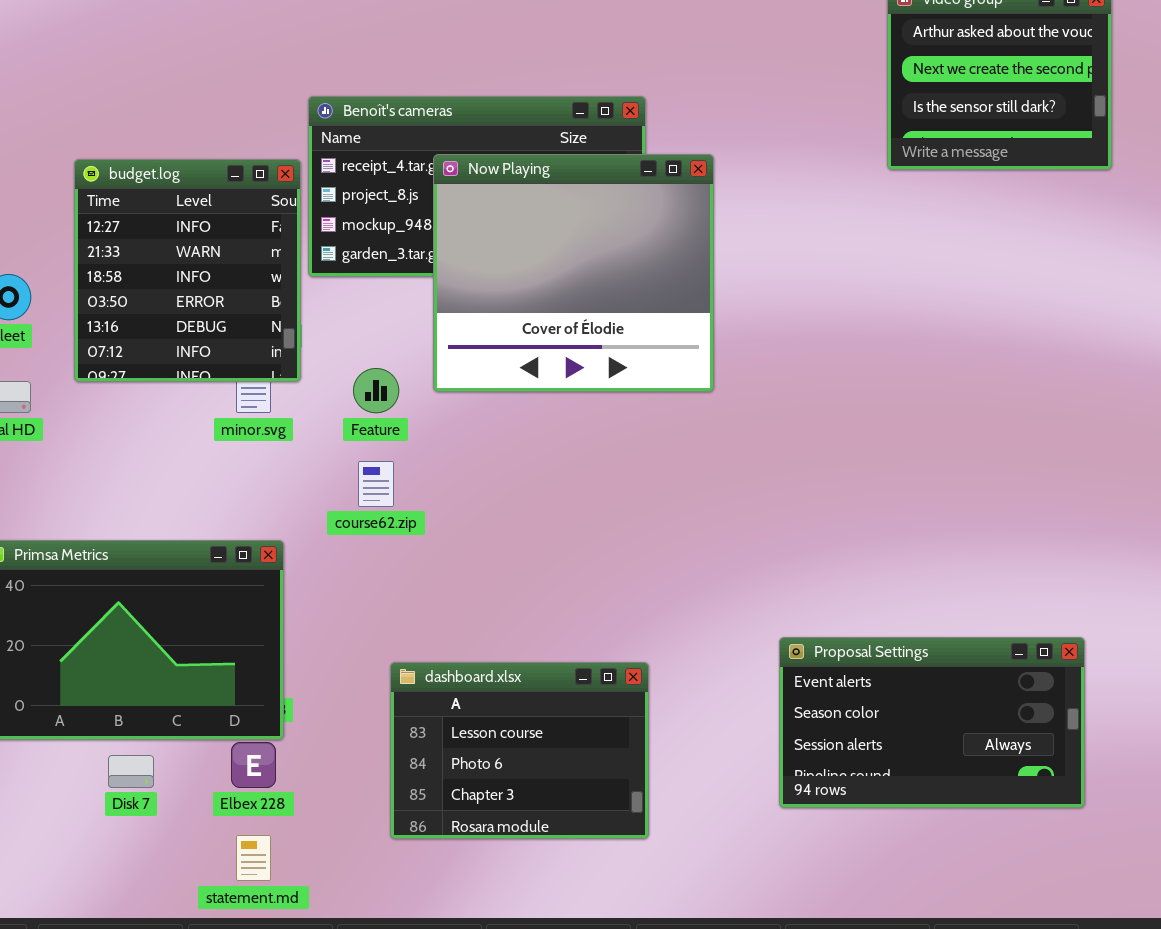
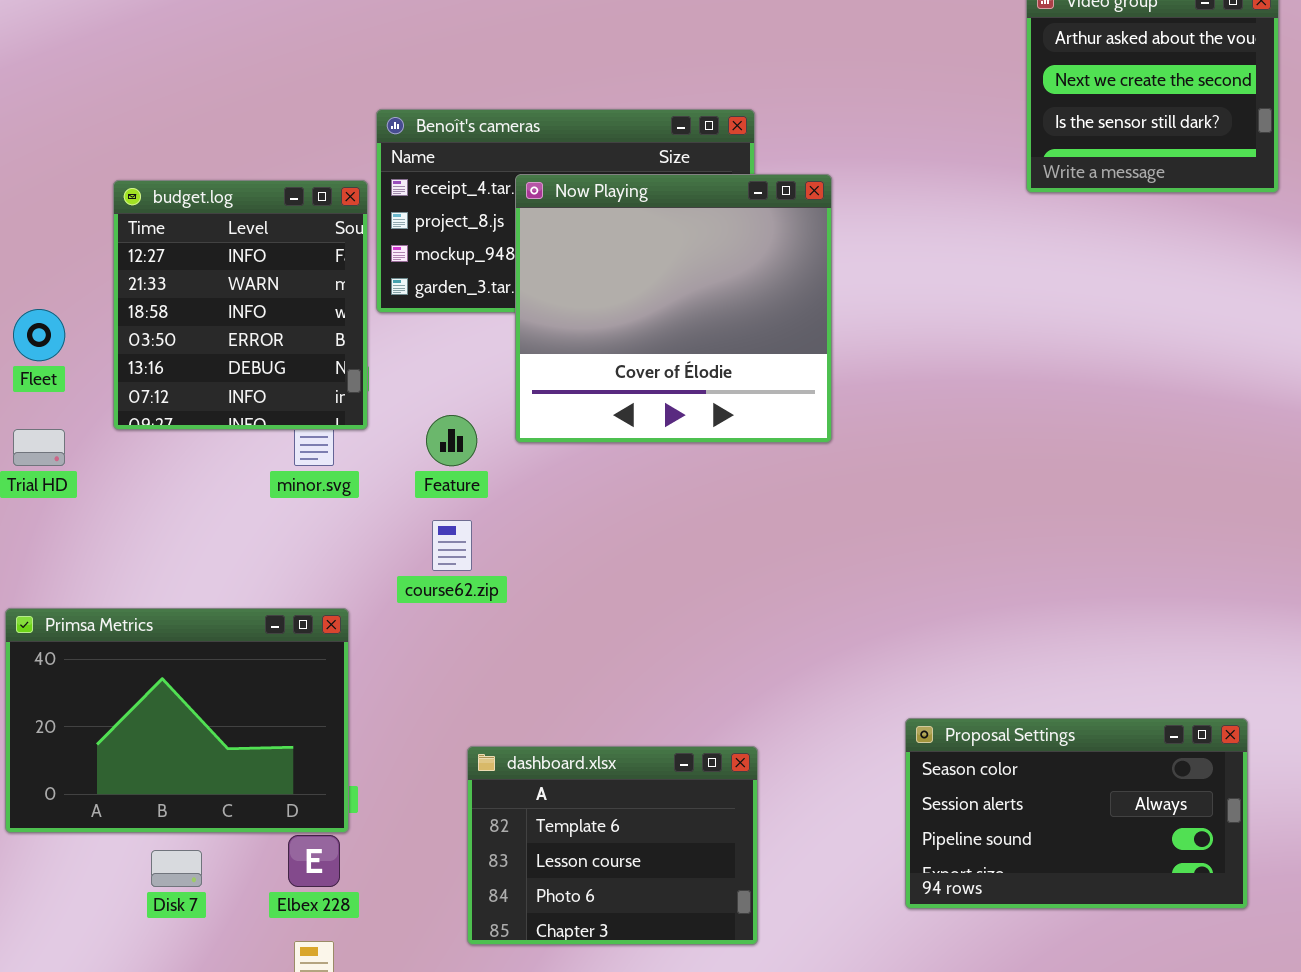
Proposal Settings: [779,637,1085,808] -> [905,718,1248,909], scrolled down 1 row
dashboard.xlsx: [390,662,649,839] -> [467,746,758,945], scrolled up 1 row

